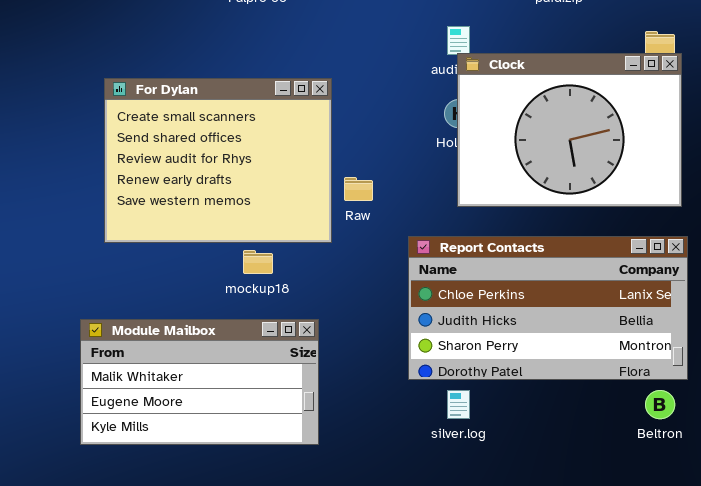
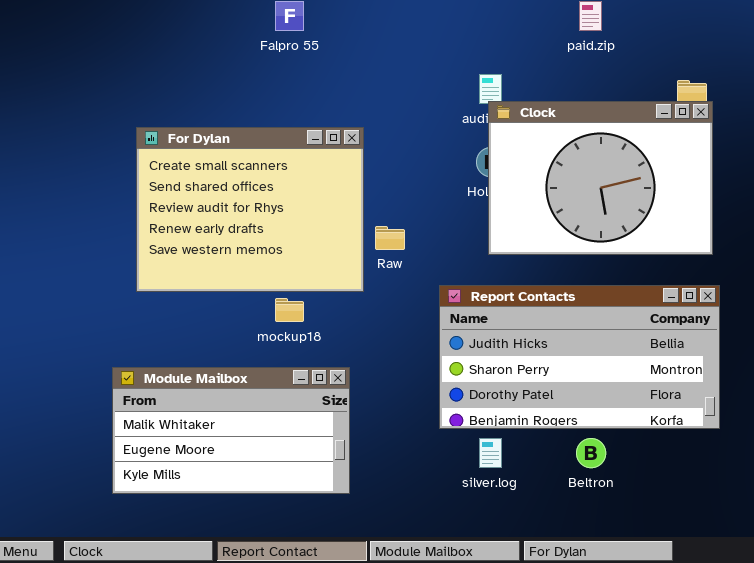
Report Contacts: [408,236,688,380] -> [439,285,720,429], scrolled down 1 row
Beltron: [645,390,675,419] -> [576,438,606,468], moved

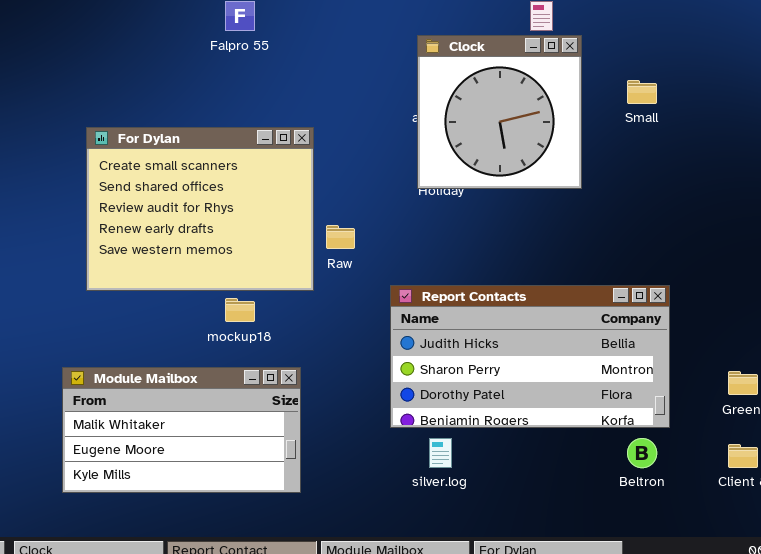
Clock: [488,101,713,255] -> [417,35,582,189], moved, resized
Beltron: [576,438,606,468] -> [627,438,657,468], moved

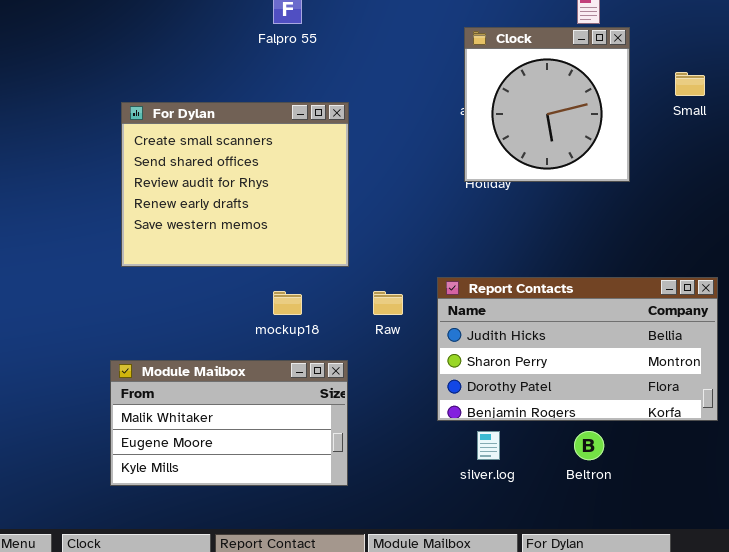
For Dylan: [86,127,314,291] -> [121,102,349,267], moved
Raw: [326,225,355,249] -> [373,291,403,315], moved
Beltron: [627,438,657,468] -> [574,431,604,460], moved

